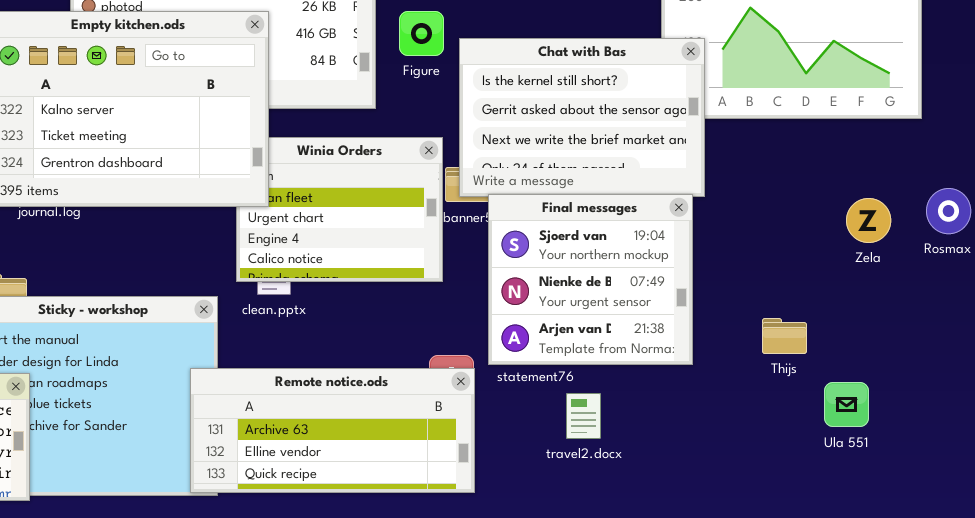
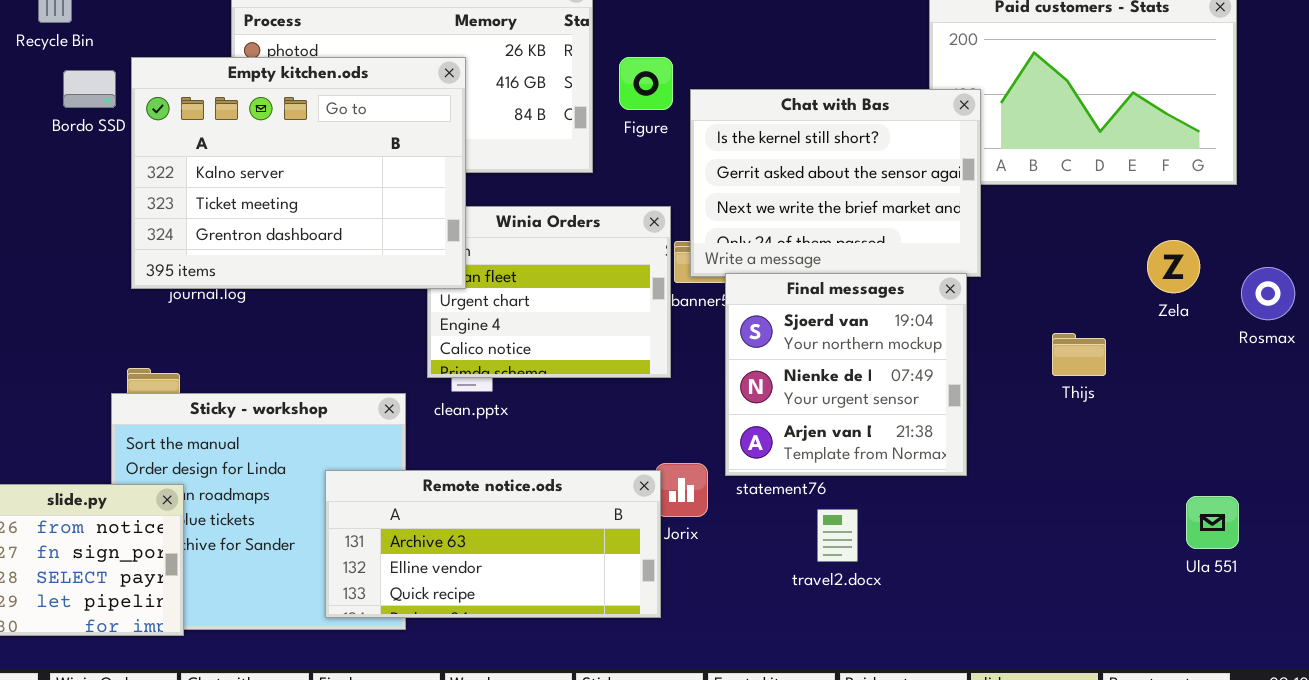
Zela: [846,198,891,243] -> [1147,240,1200,293], moved
Thijs: [762,318,807,354] -> [1052,333,1106,376], moved
Remote notice.ods: [190,368,475,493] -> [325,470,661,618], moved
Ula 551: [824,382,869,427] -> [1186,496,1239,549], moved

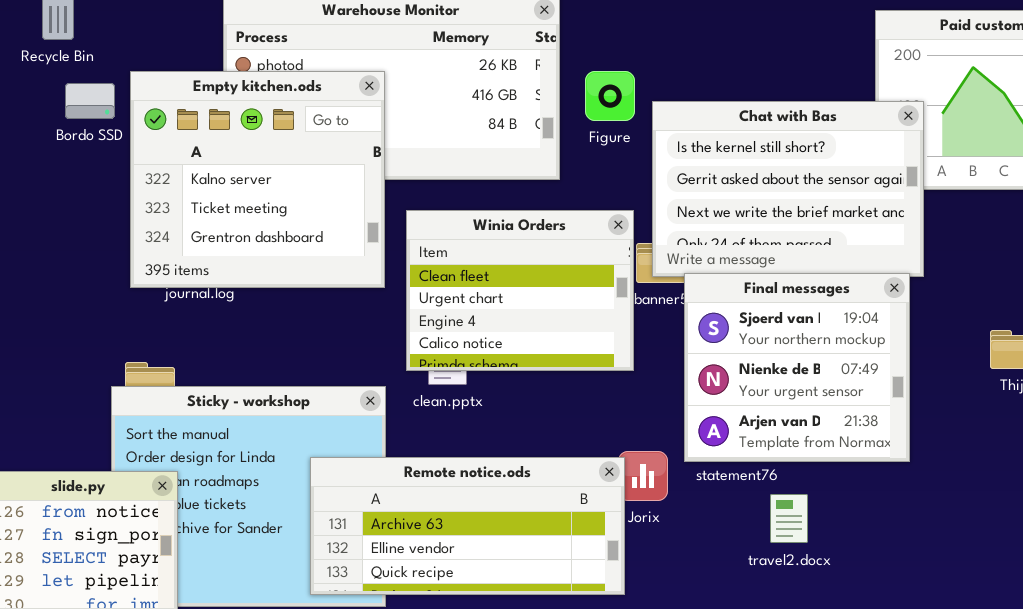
Empty kitchen.ods: [131,57,466,289] -> [130,71,385,288], resized

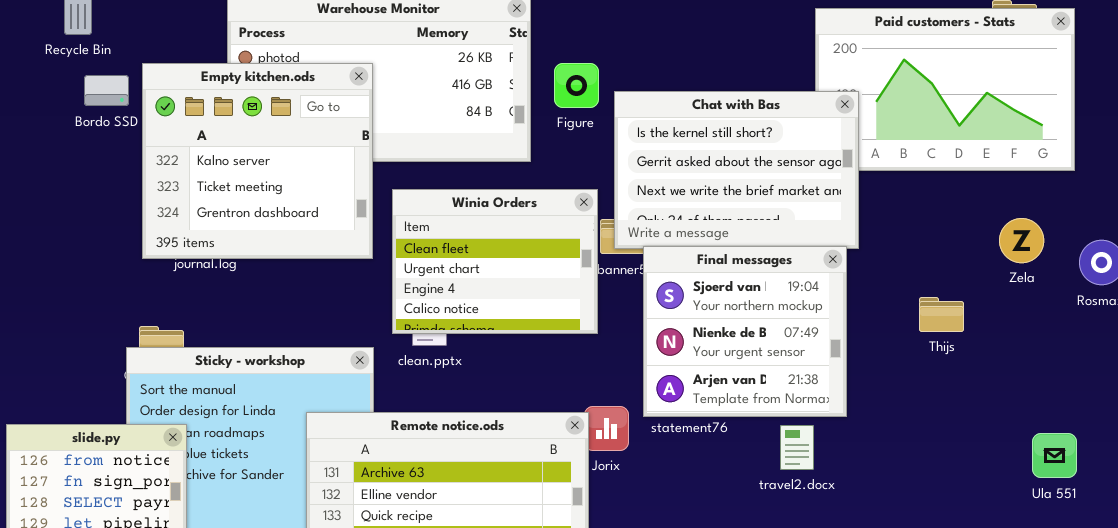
travel2.docx: [770,494,808,543] -> [780,425,814,470], moved

